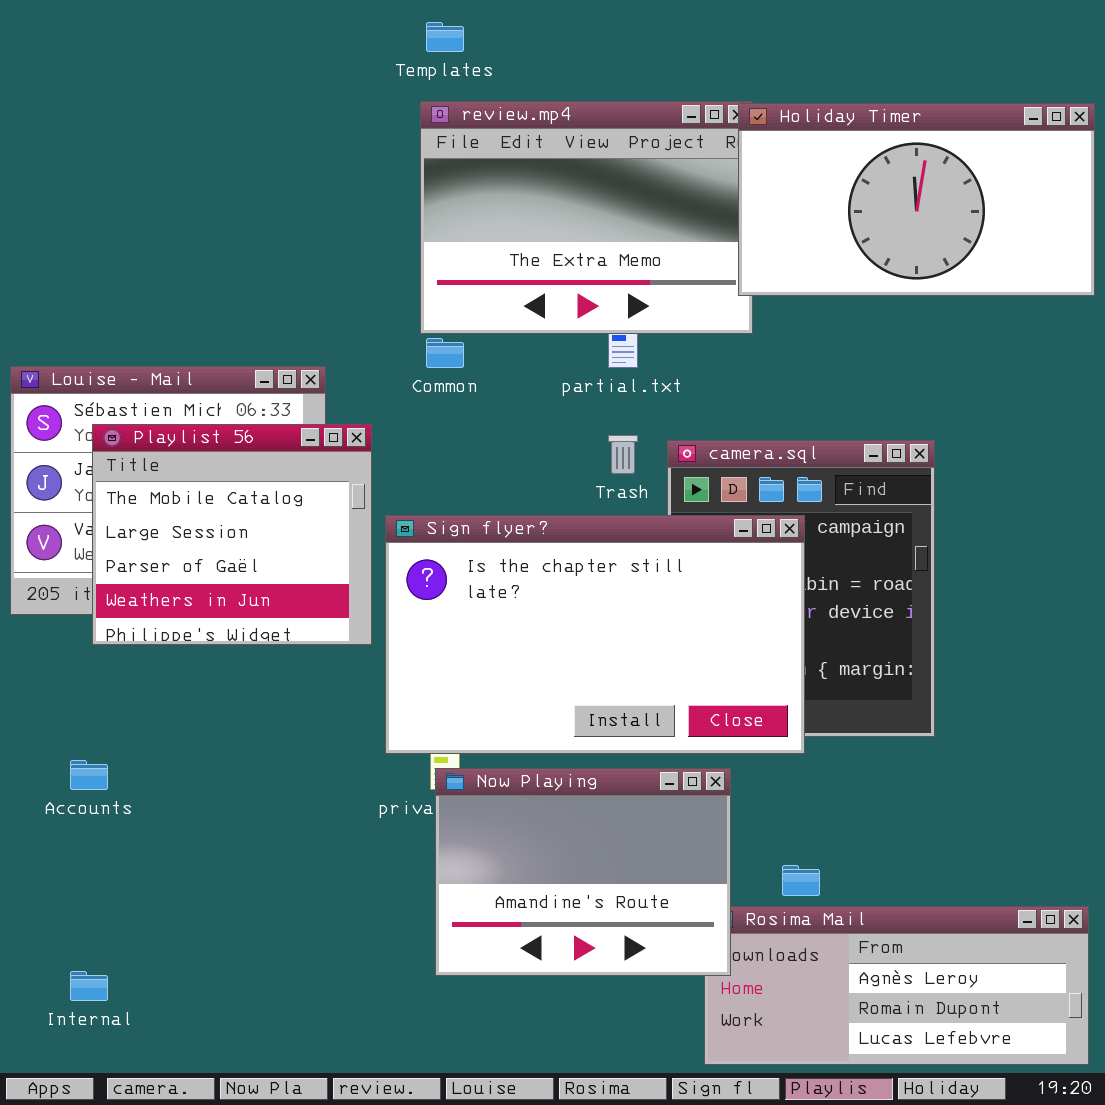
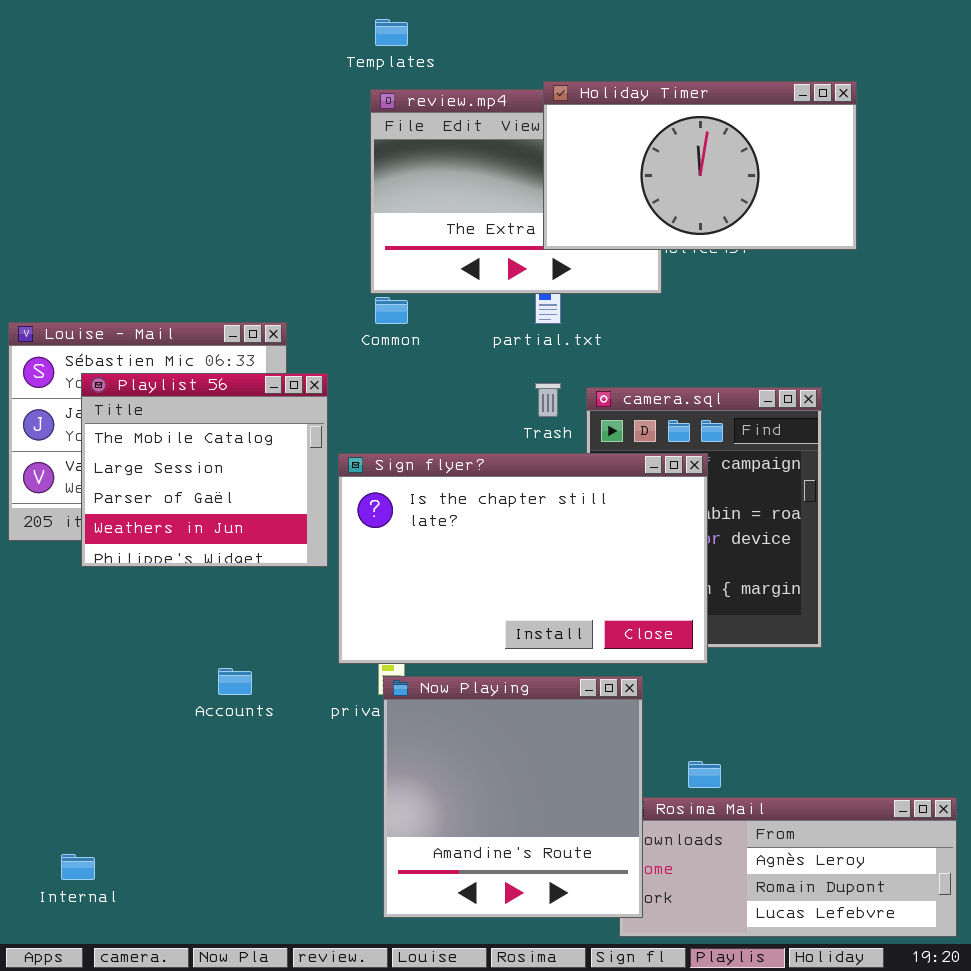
Holiday Timer: [738,103,1095,296] -> [543,81,857,250], moved
Accounts: [70,760,108,790] -> [218,668,252,695], moved
Now Playing: [435,768,731,976] -> [383,676,643,918], resized

